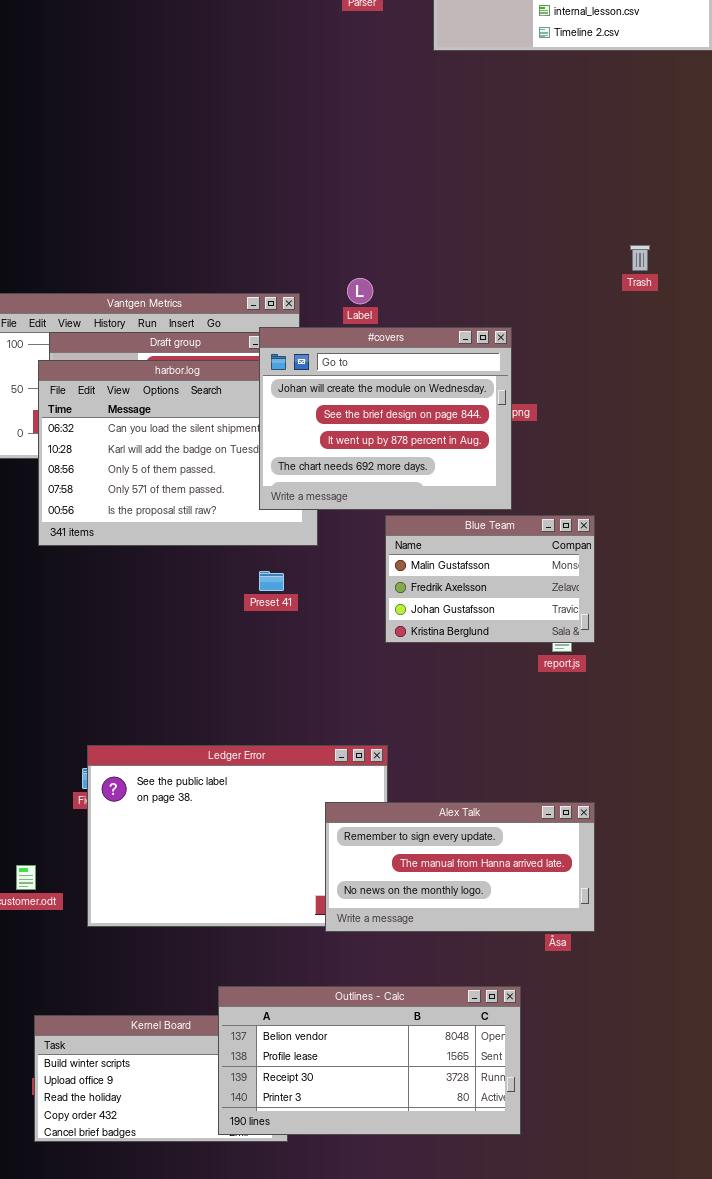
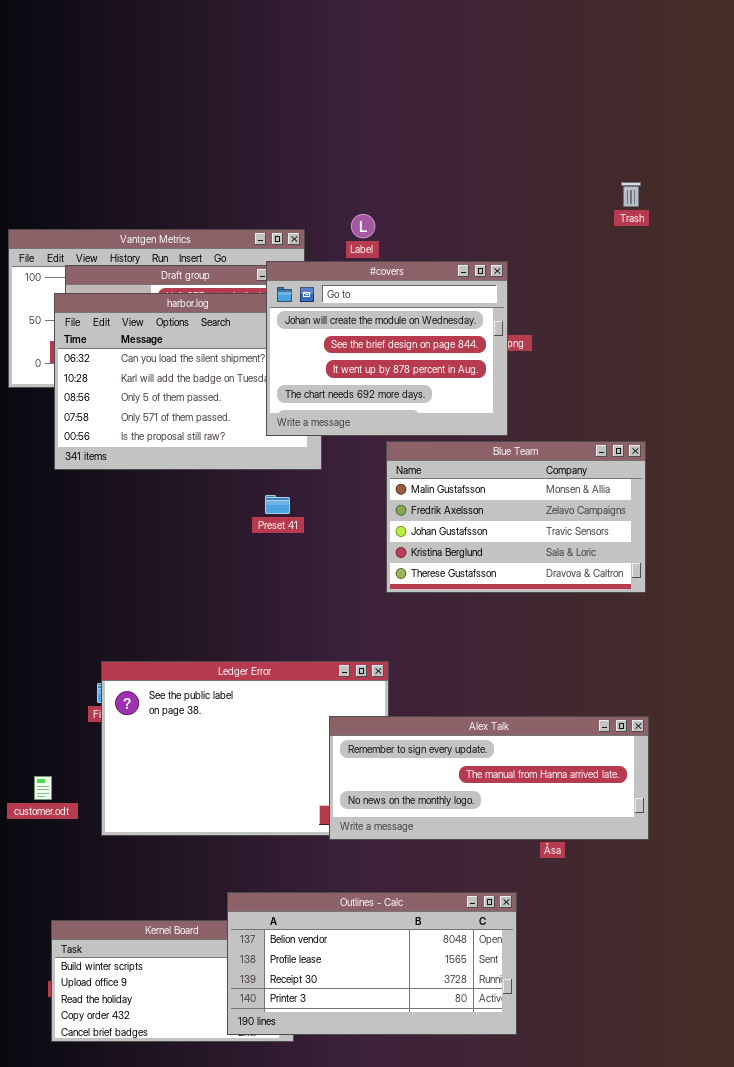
Blue Team: [385,515,595,643] -> [386,441,646,593], resized
Alex Talk: [325,802,595,932] -> [329,716,649,840], resized

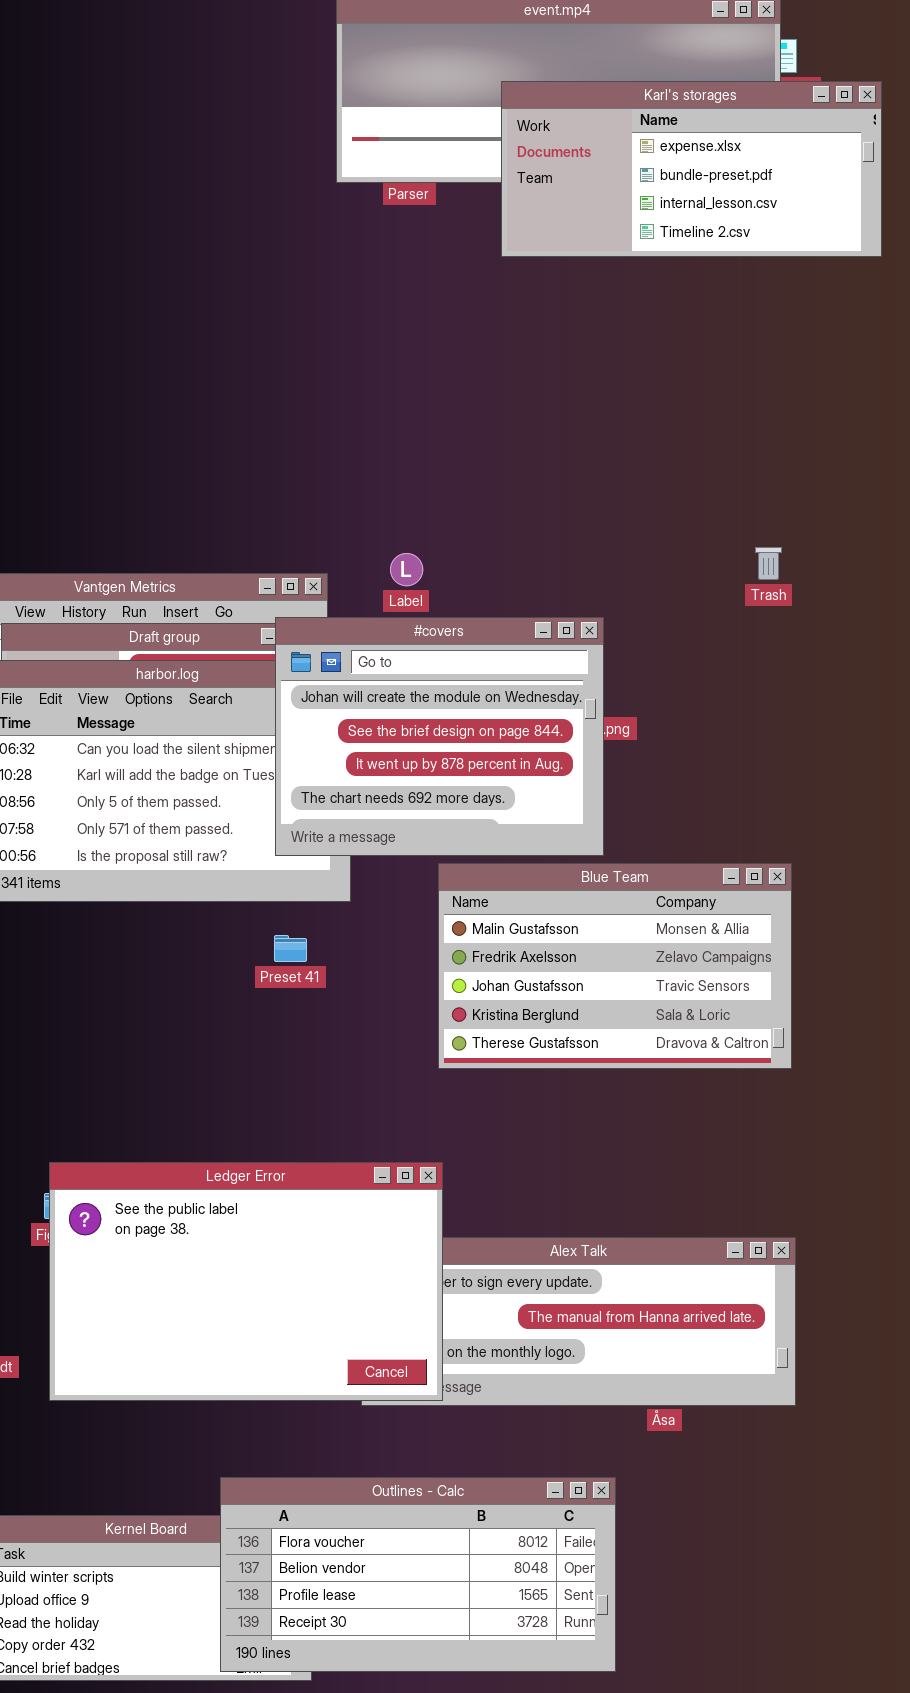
Trash: [621,182,641,207] -> [755,547,782,580], moved
Ledger Error: [101,661,389,836] -> [49,1162,443,1401], raised
Outlines - Calc: [227,892,517,1035] -> [220,1477,616,1672], scrolled up 1 row

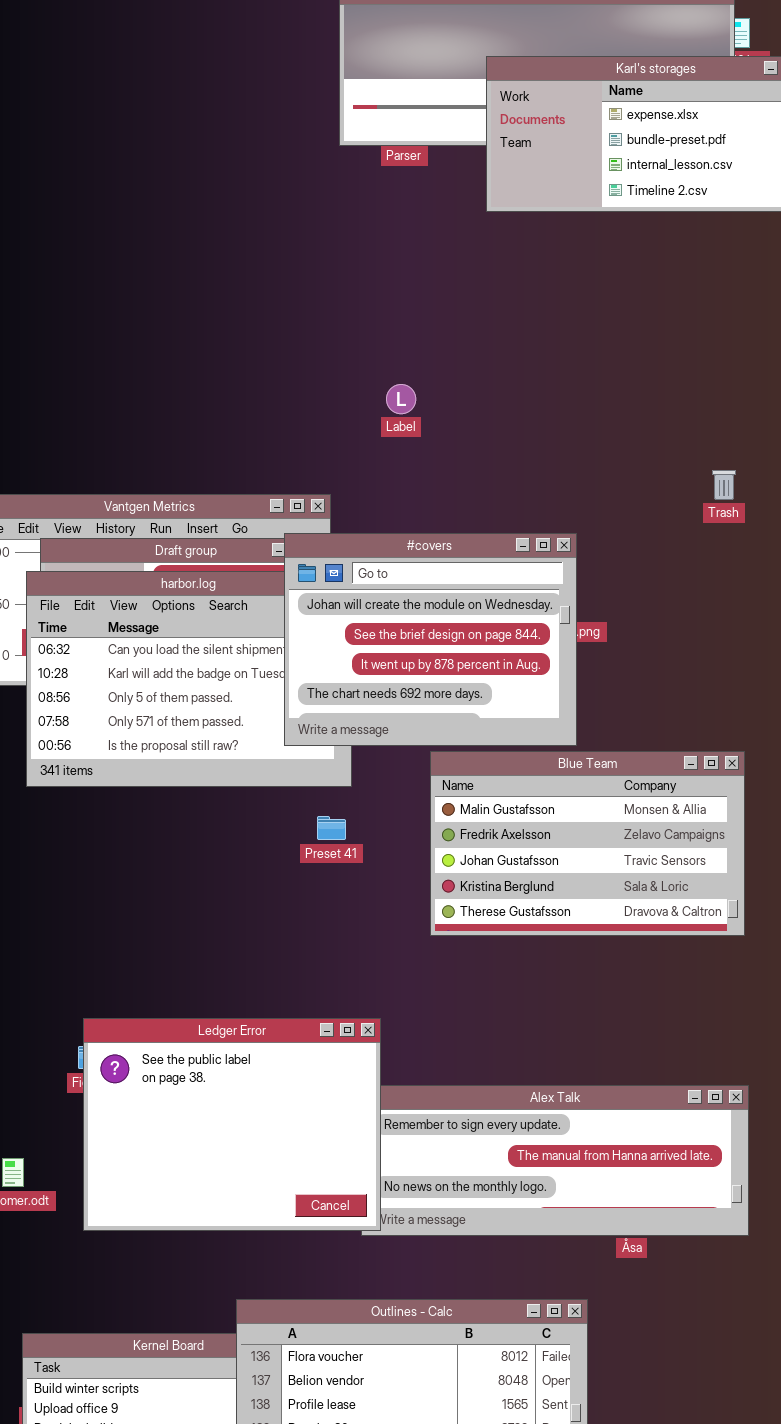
Label: [390,553,423,586] -> [386,384,416,414], moved
Preset 41: [274,935,307,962] -> [317,816,346,840], moved
Ledger Error: [49,1162,443,1401] -> [83,1018,381,1231], resized

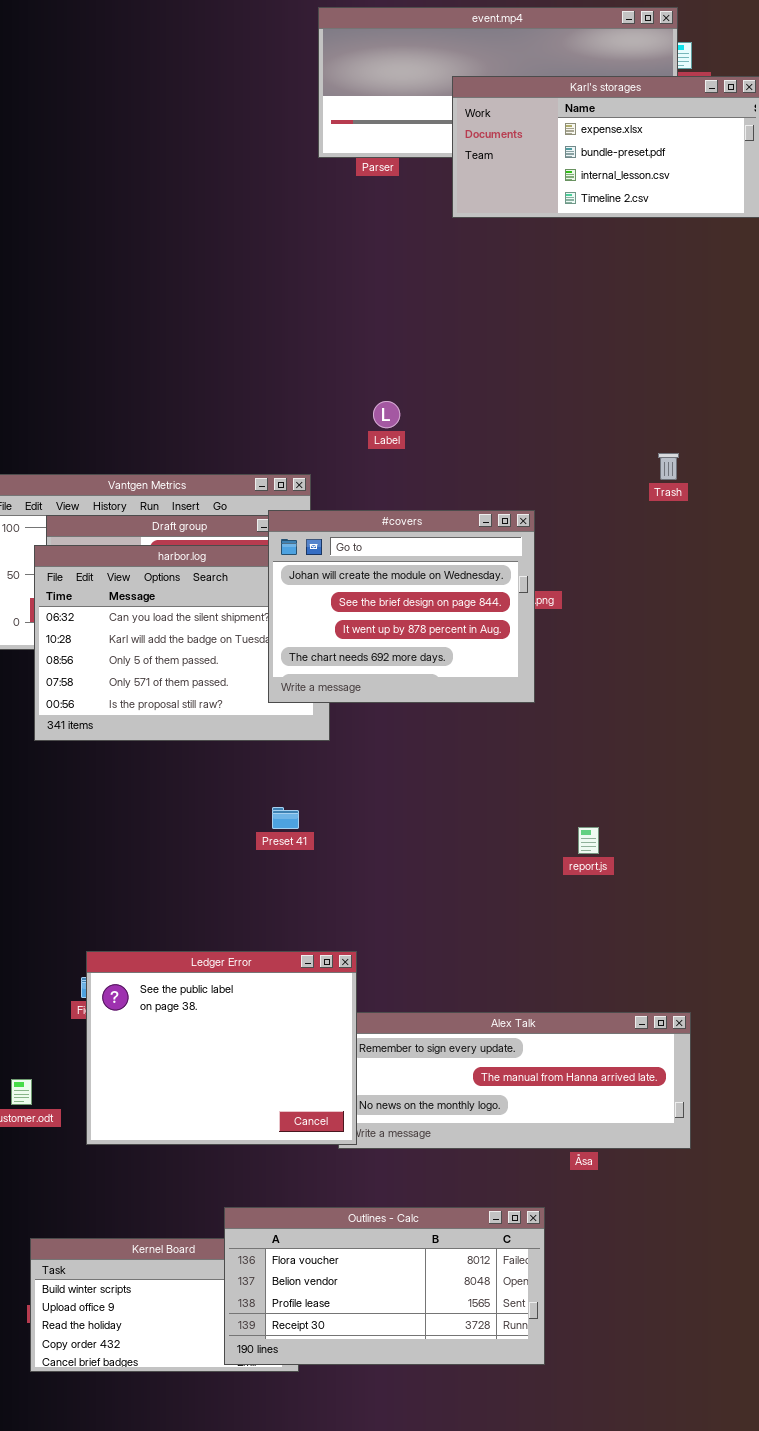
Label: [386,384,416,414] -> [373,401,400,428], moved
Blue Team: [430,751,745,936] -> none, closed
Preset 41: [317,816,346,840] -> [272,807,299,829], moved

